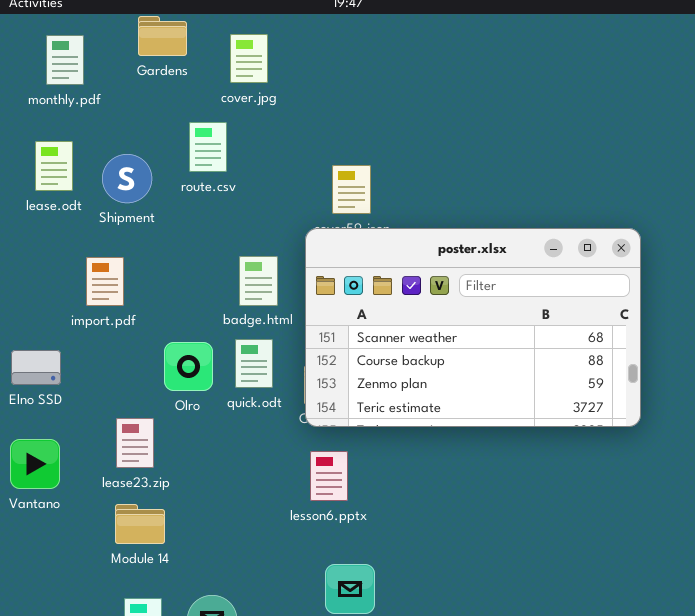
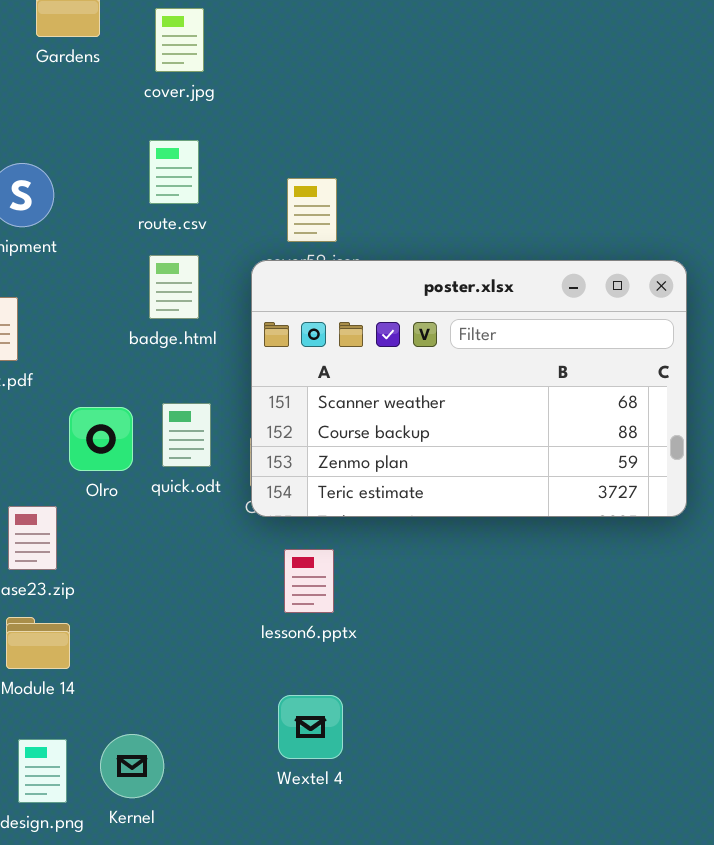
route.csv: [189,122,227,172] -> [149,140,199,204], moved
badge.html: [239,256,278,306] -> [149,255,199,319], moved
lesson6.pptx: [310,451,348,501] -> [284,549,334,613], moved

